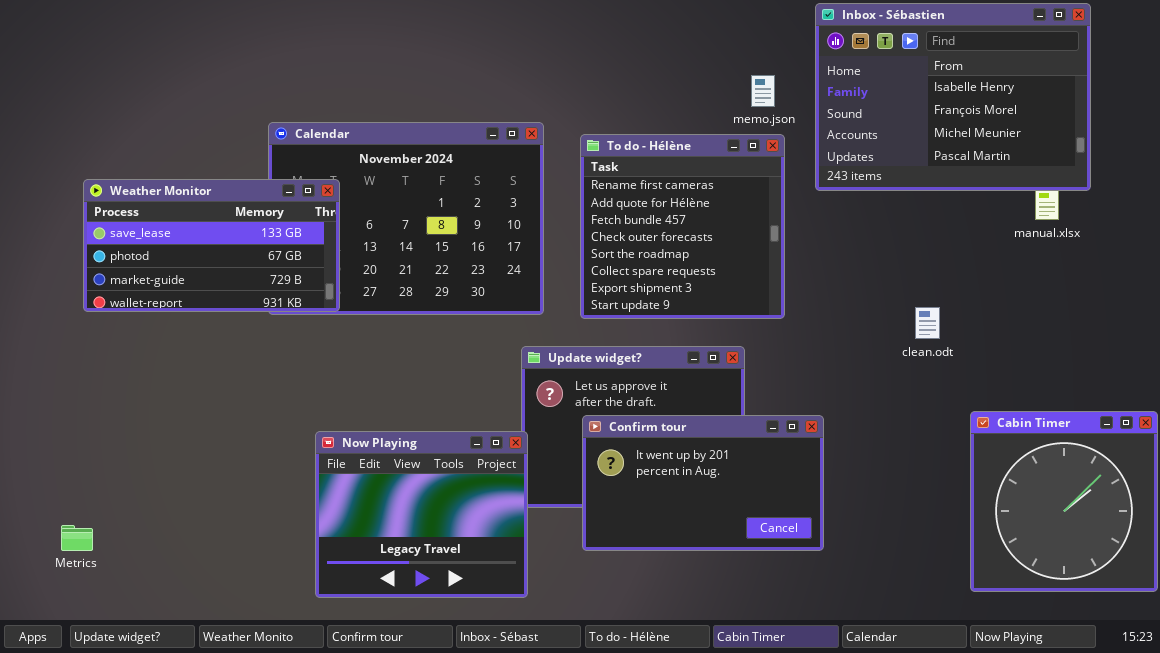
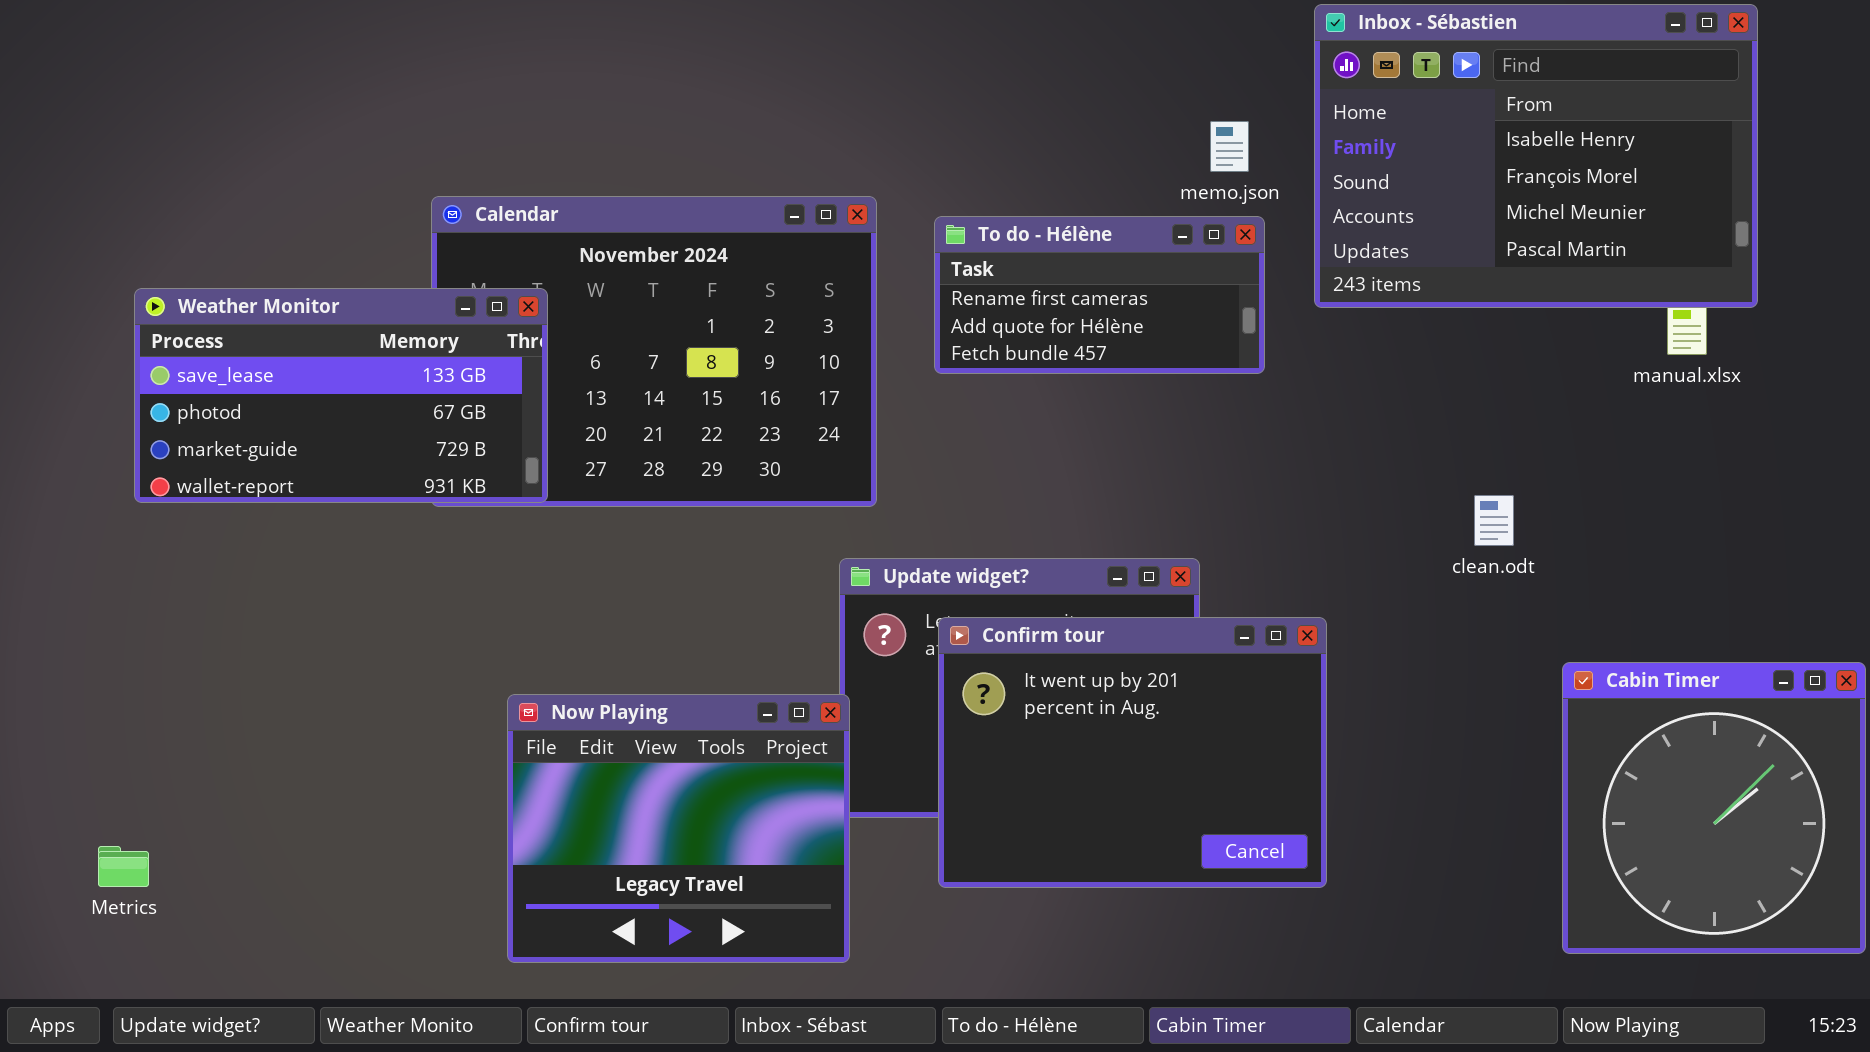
To do - Hélène: [580,134,785,319] -> [934,216,1265,374], resized
Confirm tour: [582,415,824,551] -> [938,617,1327,888], resized

